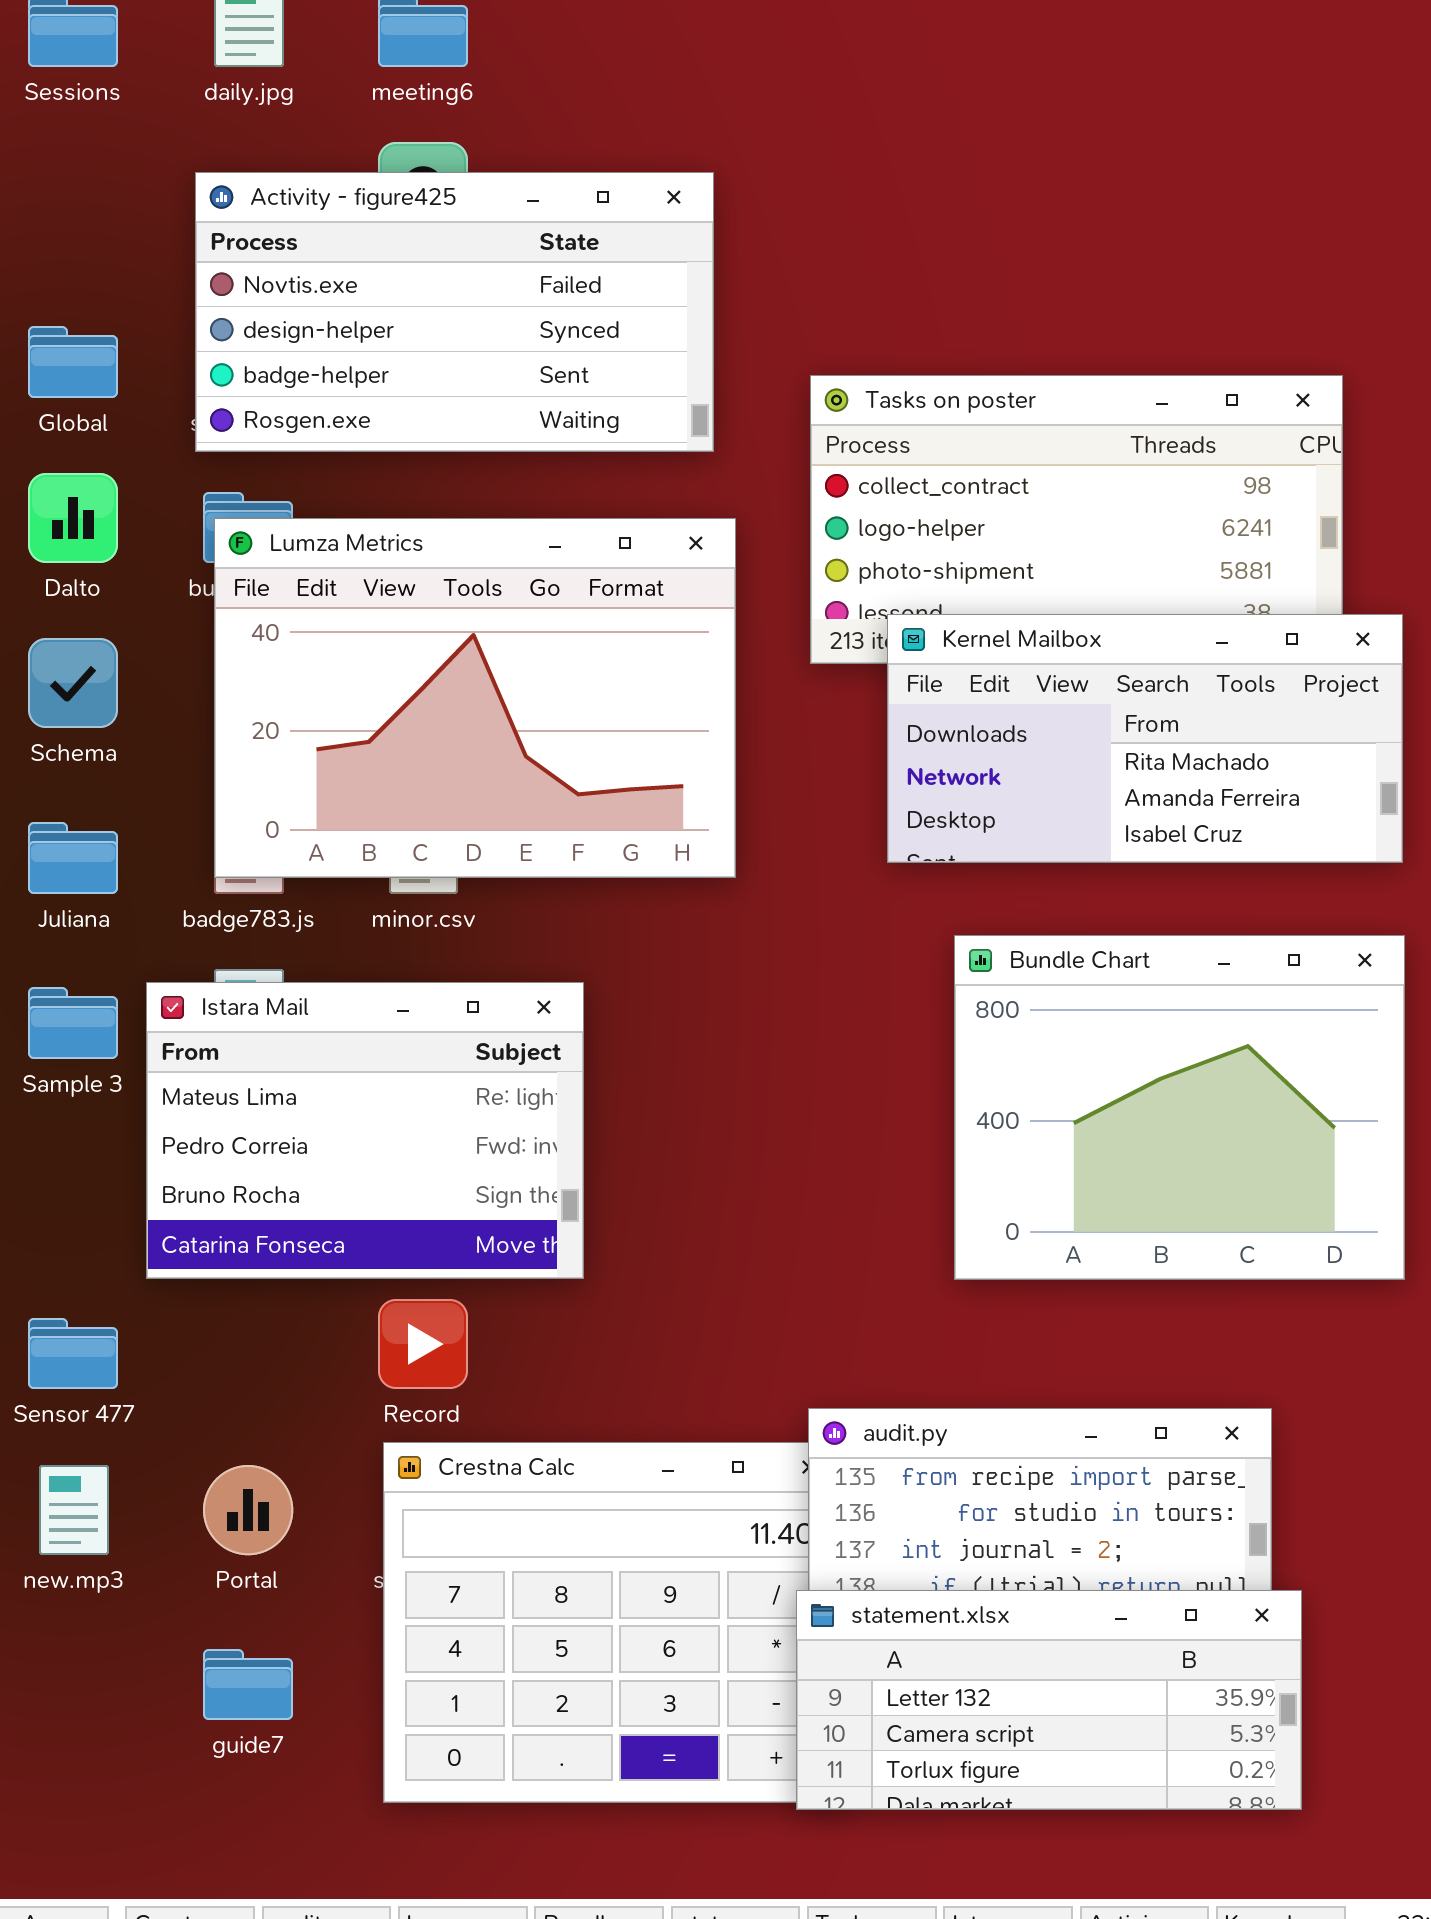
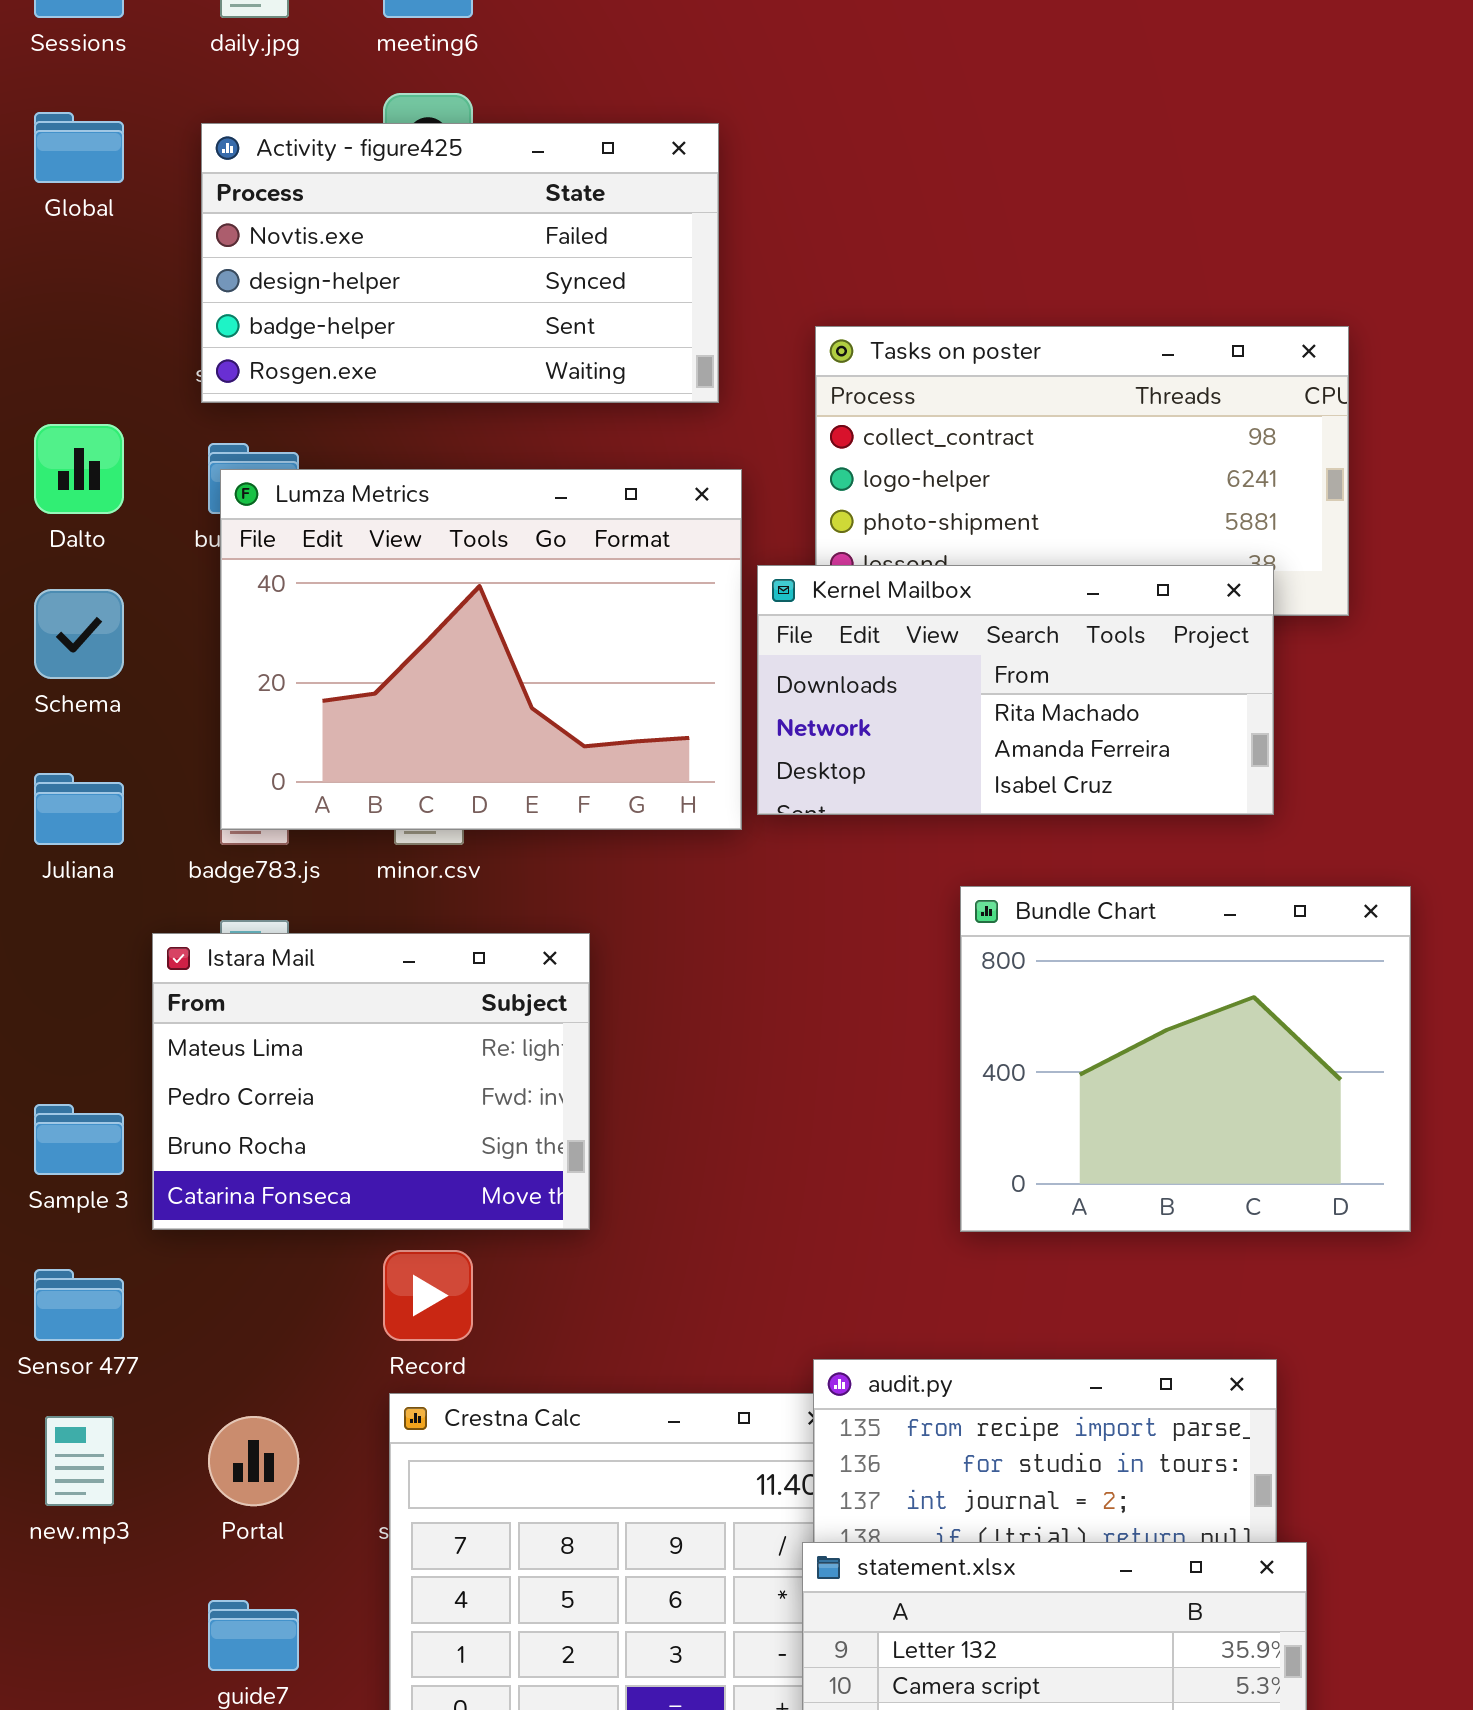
Global: [28,326,118,398] -> [34,112,124,183], moved
Kernel Mailbox: [887,614,1403,863] -> [757,565,1274,815], moved
Sample 3: [28,987,118,1059] -> [34,1104,124,1175], moved

